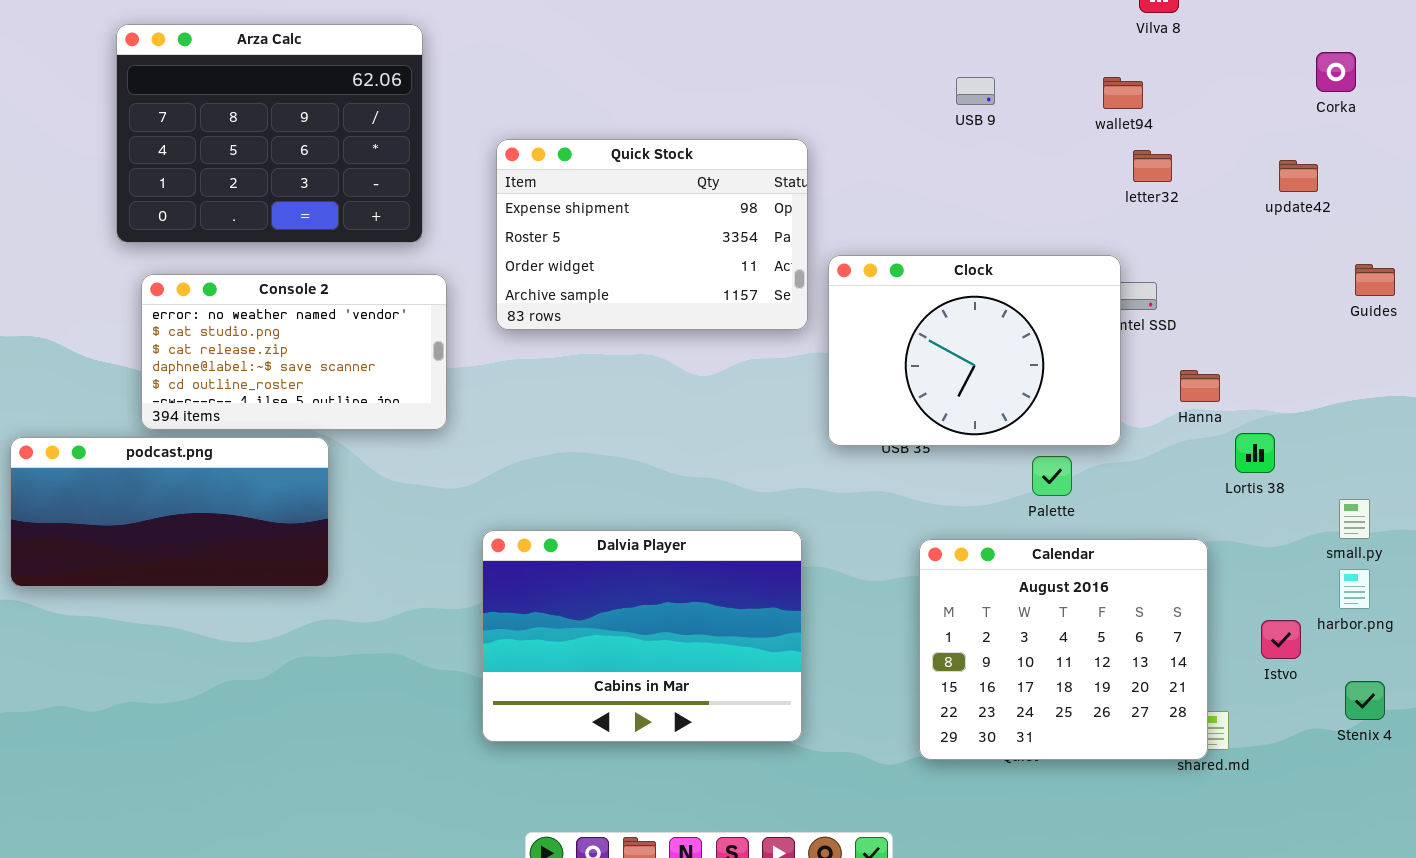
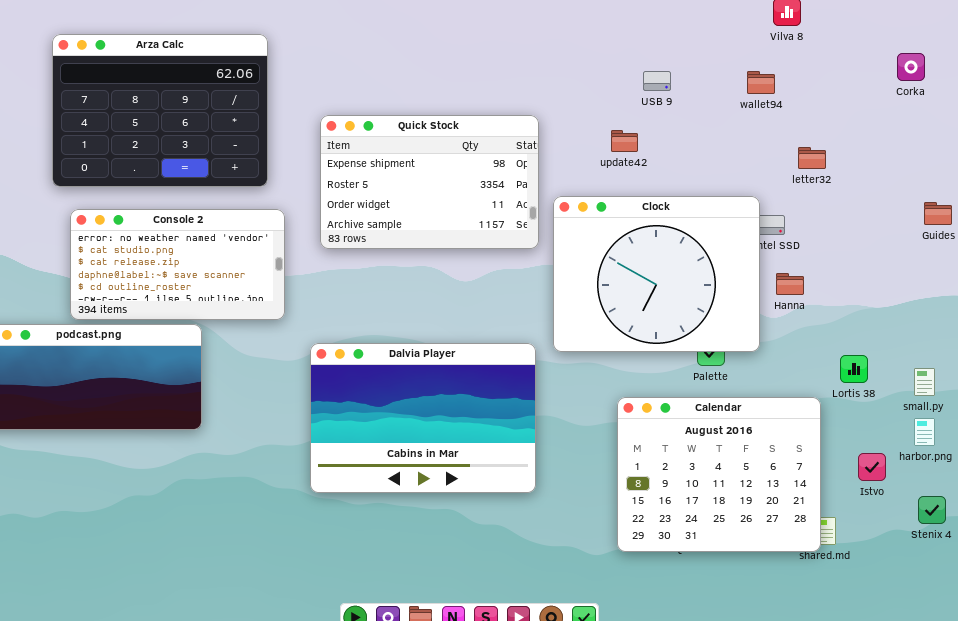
letter32: [1133,150,1172,182] -> [798,147,826,169], moved
update42: [1279,160,1318,192] -> [611,130,638,152], moved
Clock: [828,255,1121,446] -> [553,196,760,352], resized
Hanna: [1180,370,1220,402] -> [776,273,804,295], moved
Lortis 38: [1235,433,1275,473] -> [840,355,868,383], moved
Dalvia Player: [482,530,802,742] -> [310,343,536,493], moved

